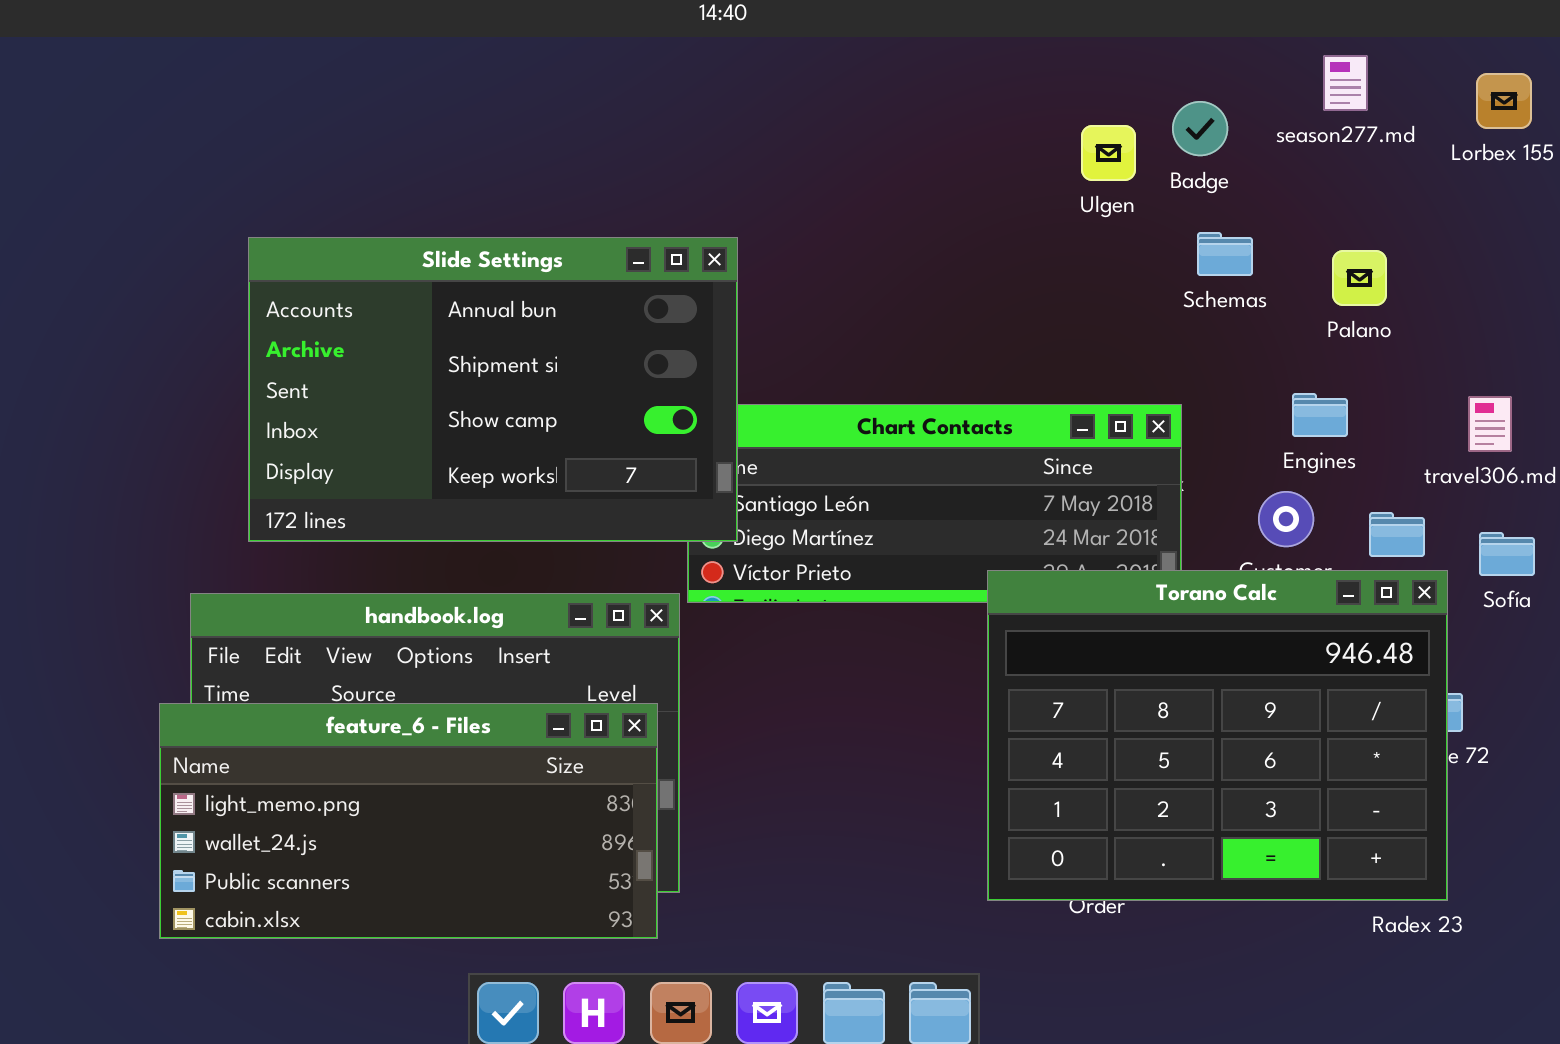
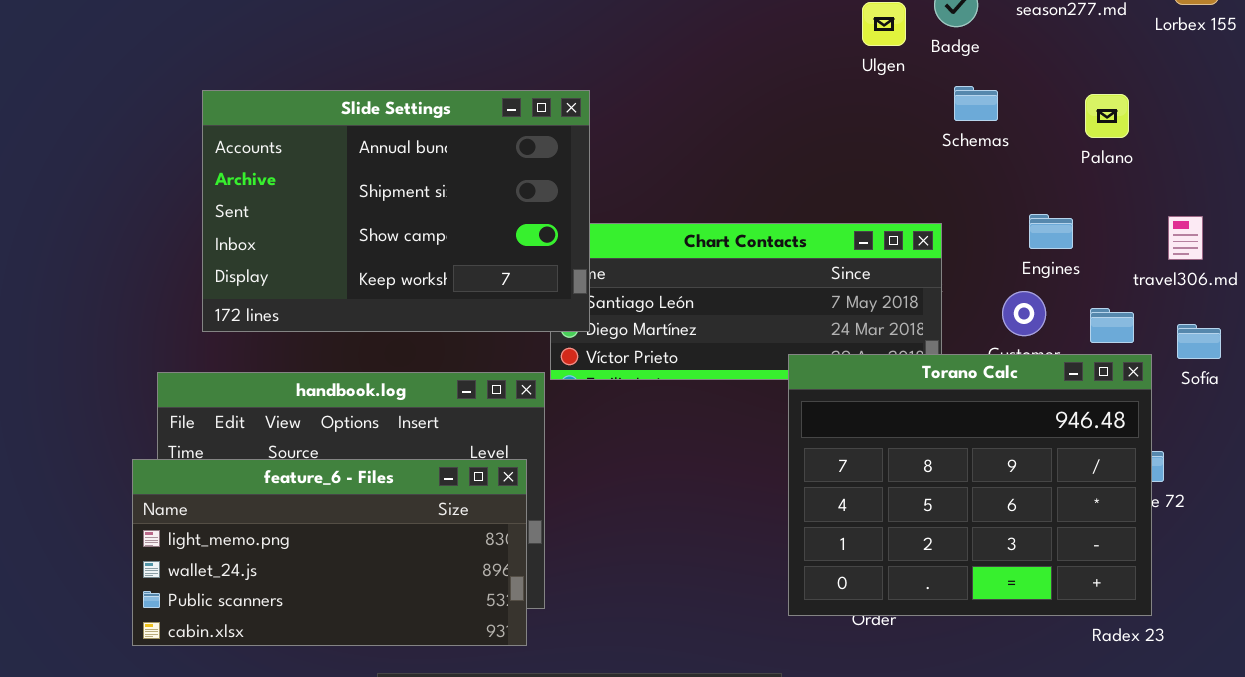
Palano: [1332,250,1387,306] -> [1085,94,1129,138], moved

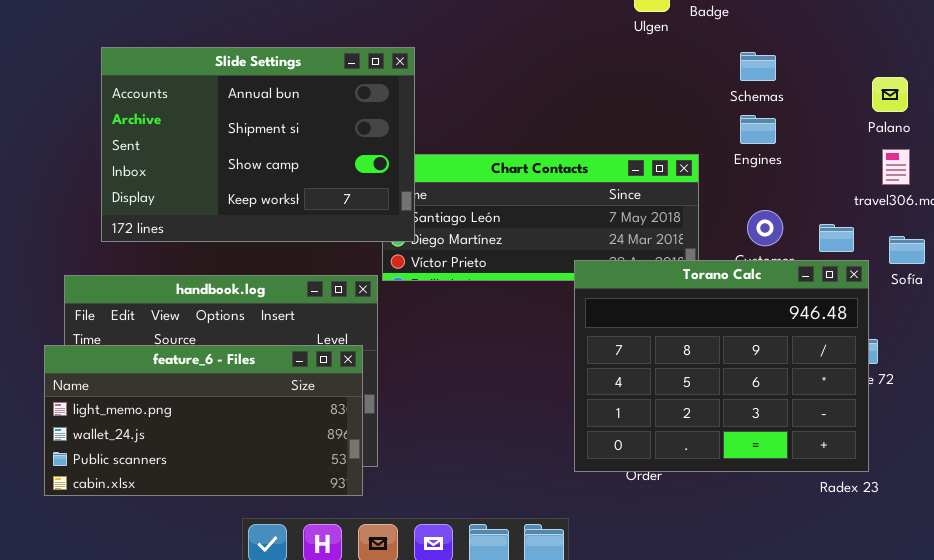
Schemas: [954,86,998,121] -> [740,52,776,81], moved
Palano: [1085,94,1129,138] -> [872,77,908,112], moved
Engines: [1029,214,1073,249] -> [740,115,776,144], moved

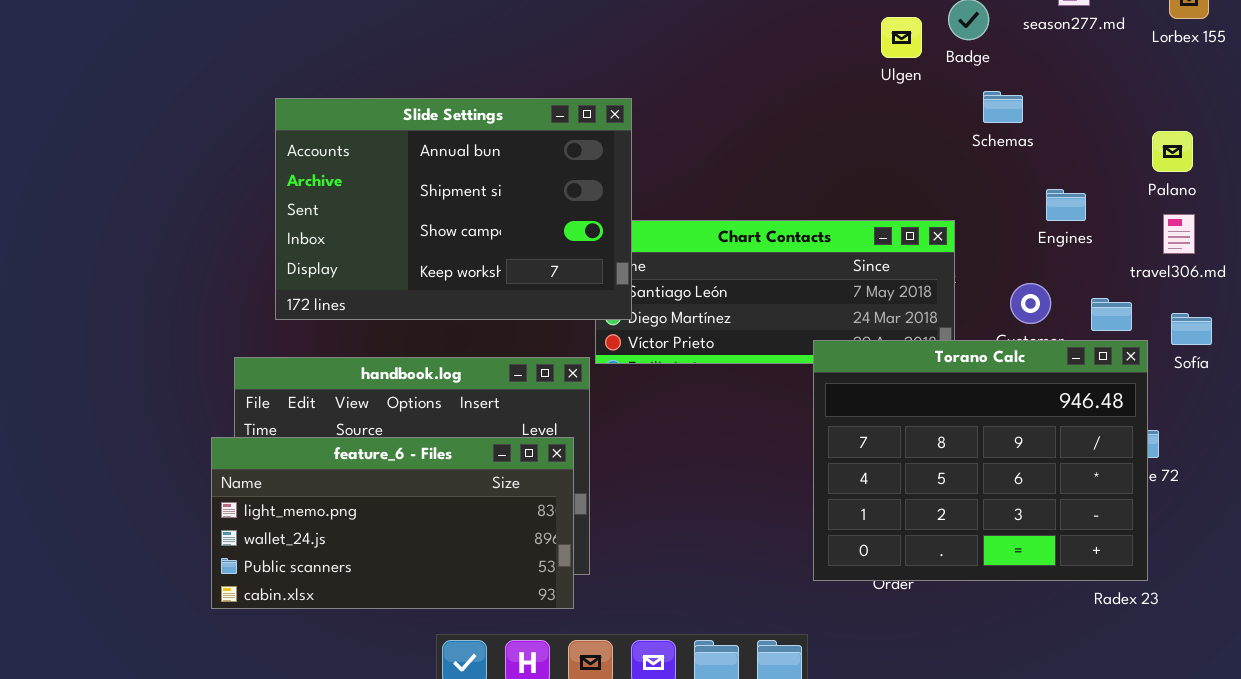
Schemas: [740,52,776,81] -> [983,91,1023,123], moved
Engines: [740,115,776,144] -> [1046,189,1086,221], moved

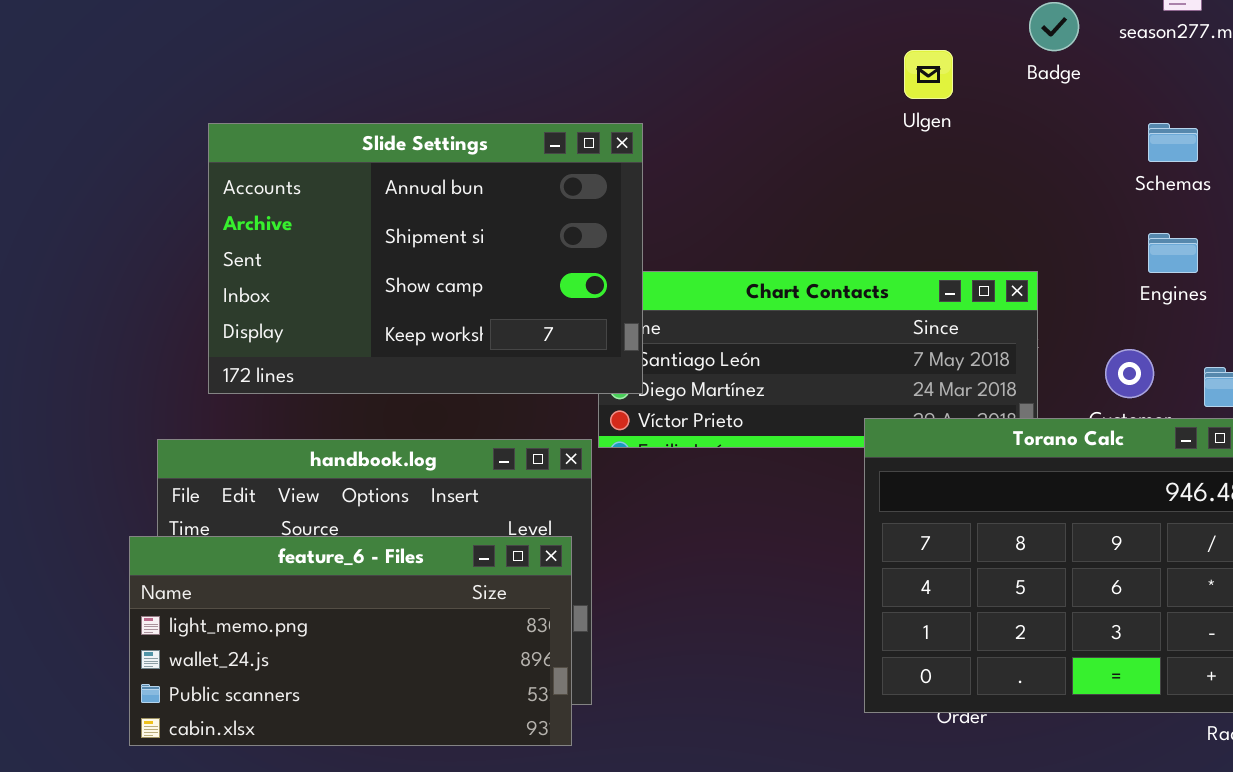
Ulgen: [881,17,922,58] -> [904,50,953,99], moved
Schemas: [983,91,1023,123] -> [1148,123,1198,162], moved

